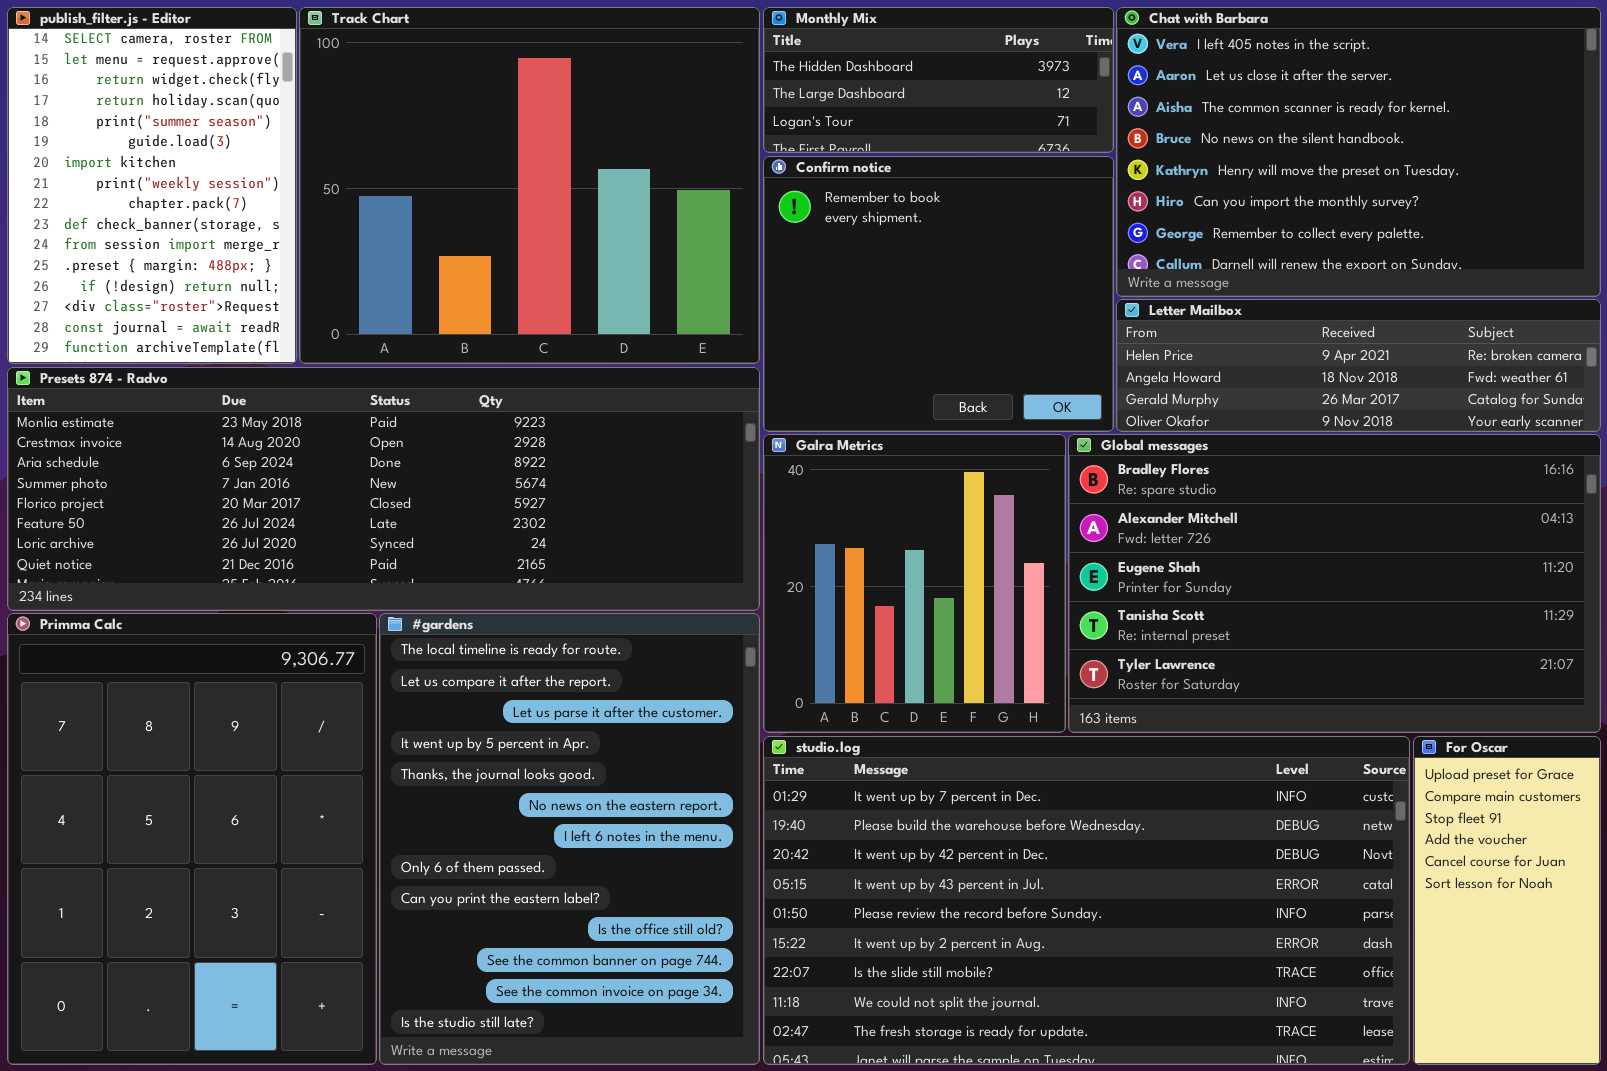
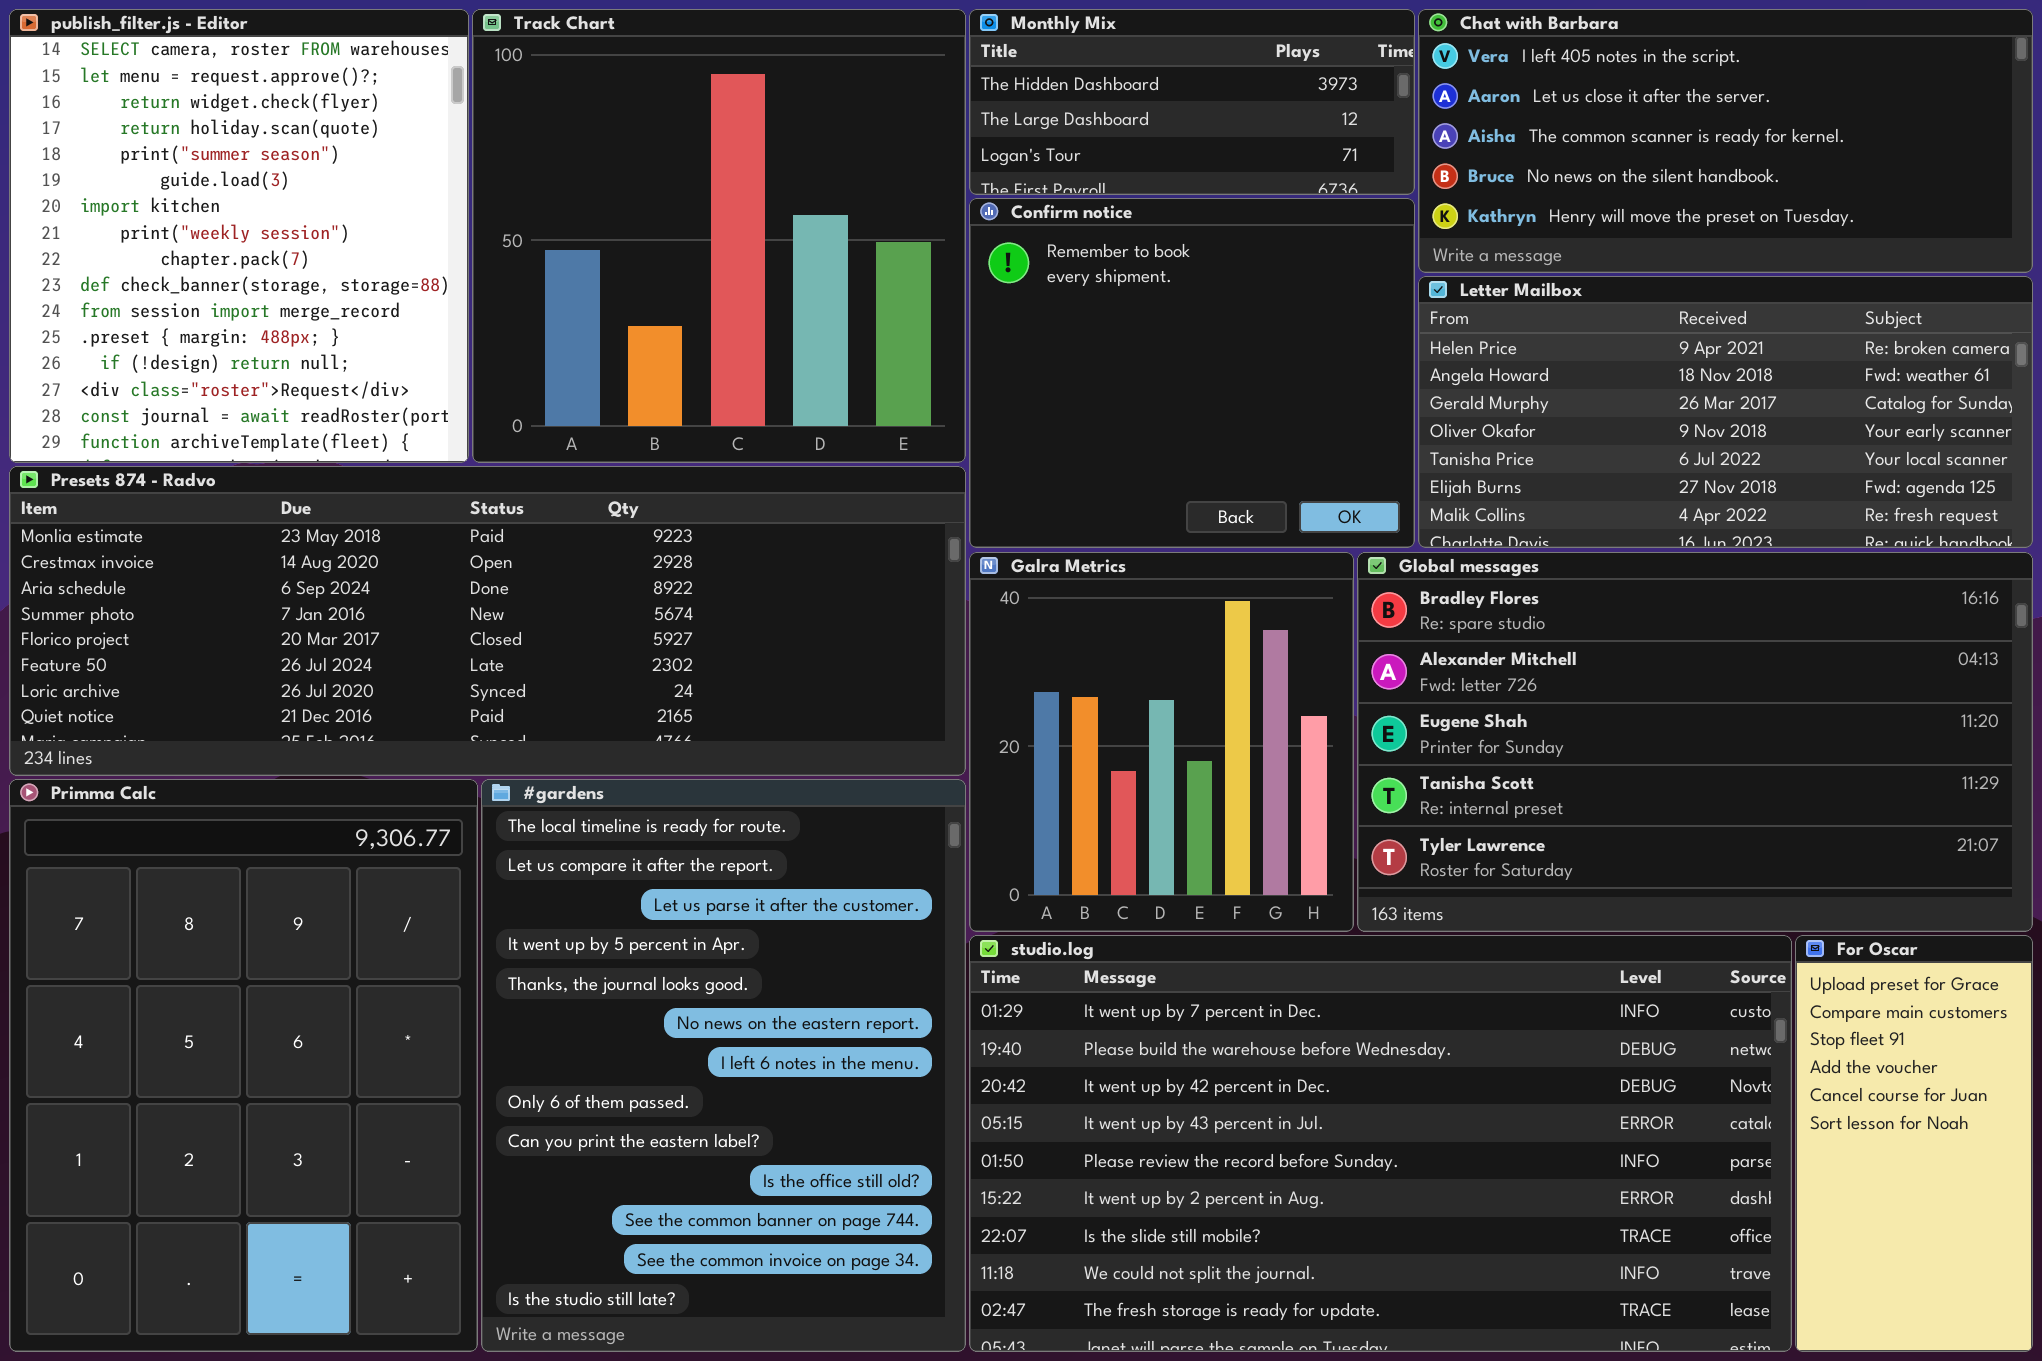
publish_filter.js - Editor: [7,7,297,364] -> [9,9,469,463], resized
Track Chart: [299,7,760,364] -> [472,9,966,463], resized
Chat with Barbara: [1116,7,1601,297] -> [1418,9,2033,273], resized
Letter Mailbox: [1116,299,1601,432] -> [1418,276,2033,548], resized

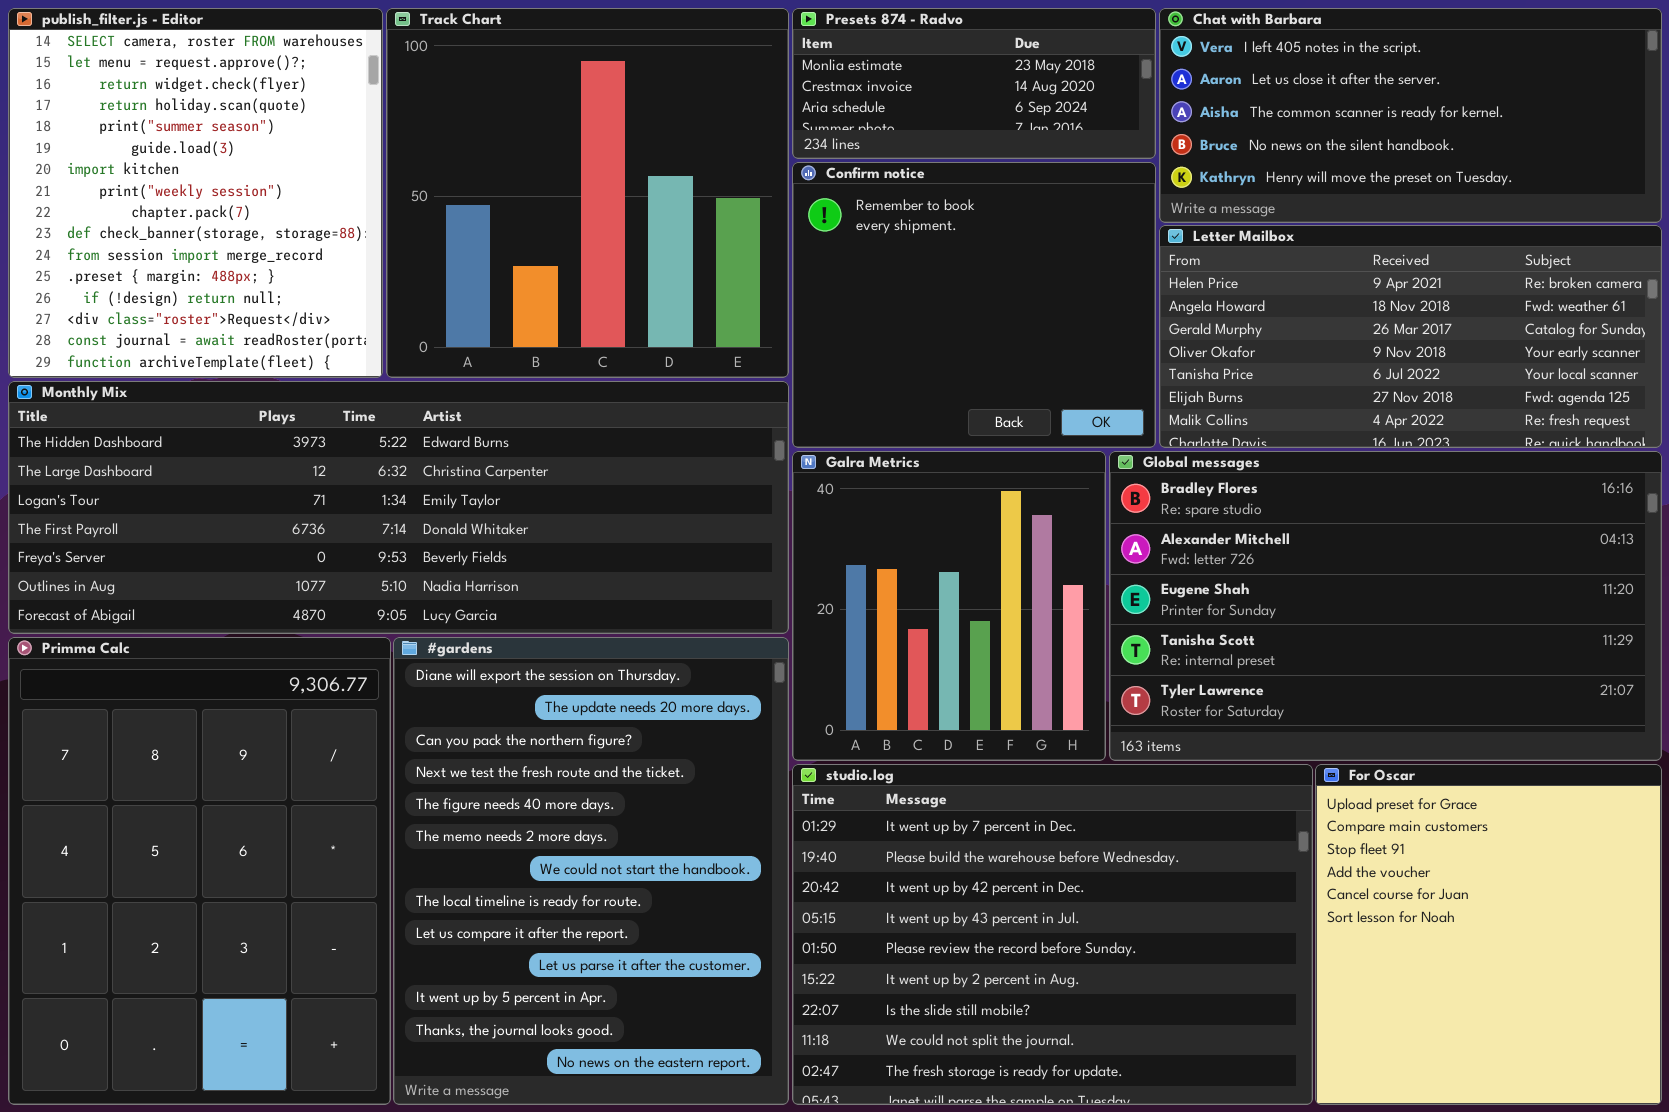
Monthly Mix: [969,9,1415,195] -> [8,381,789,634], moved, resized
Presets 874 - Radvo: [9,466,966,776] -> [792,8,1156,159], moved, resized
#gardens: [481,779,966,1352] -> [393,637,789,1105], scrolled up 7 rows
studio.log: [969,935,1792,1352] -> [792,764,1313,1105], resized
For Oscar: [1795,935,2033,1352] -> [1315,764,1662,1105], resized

